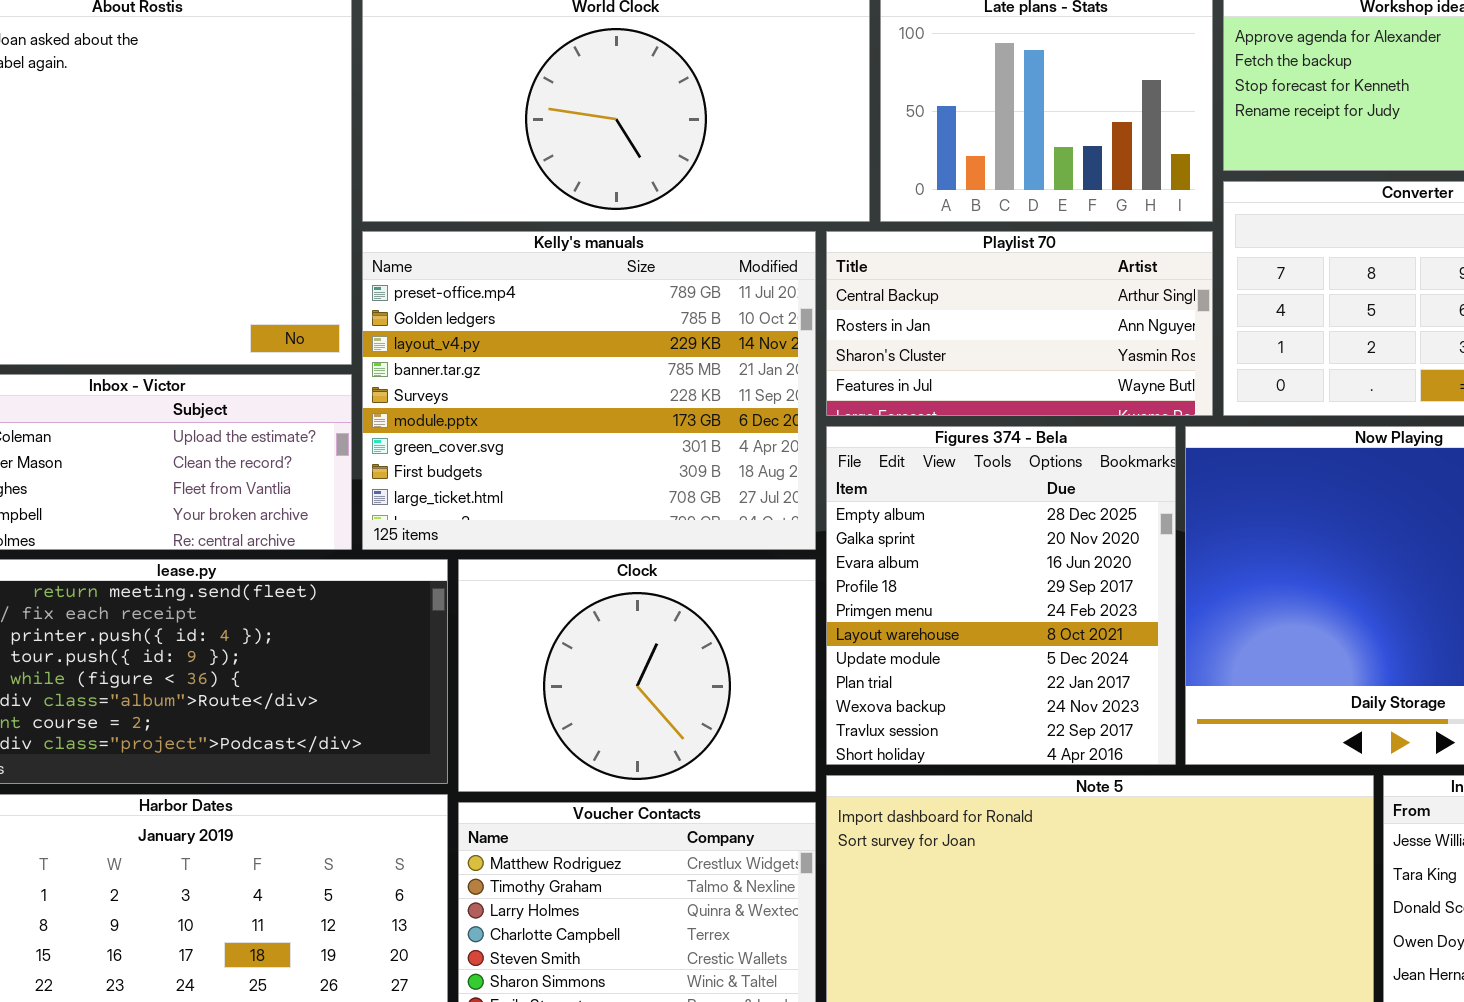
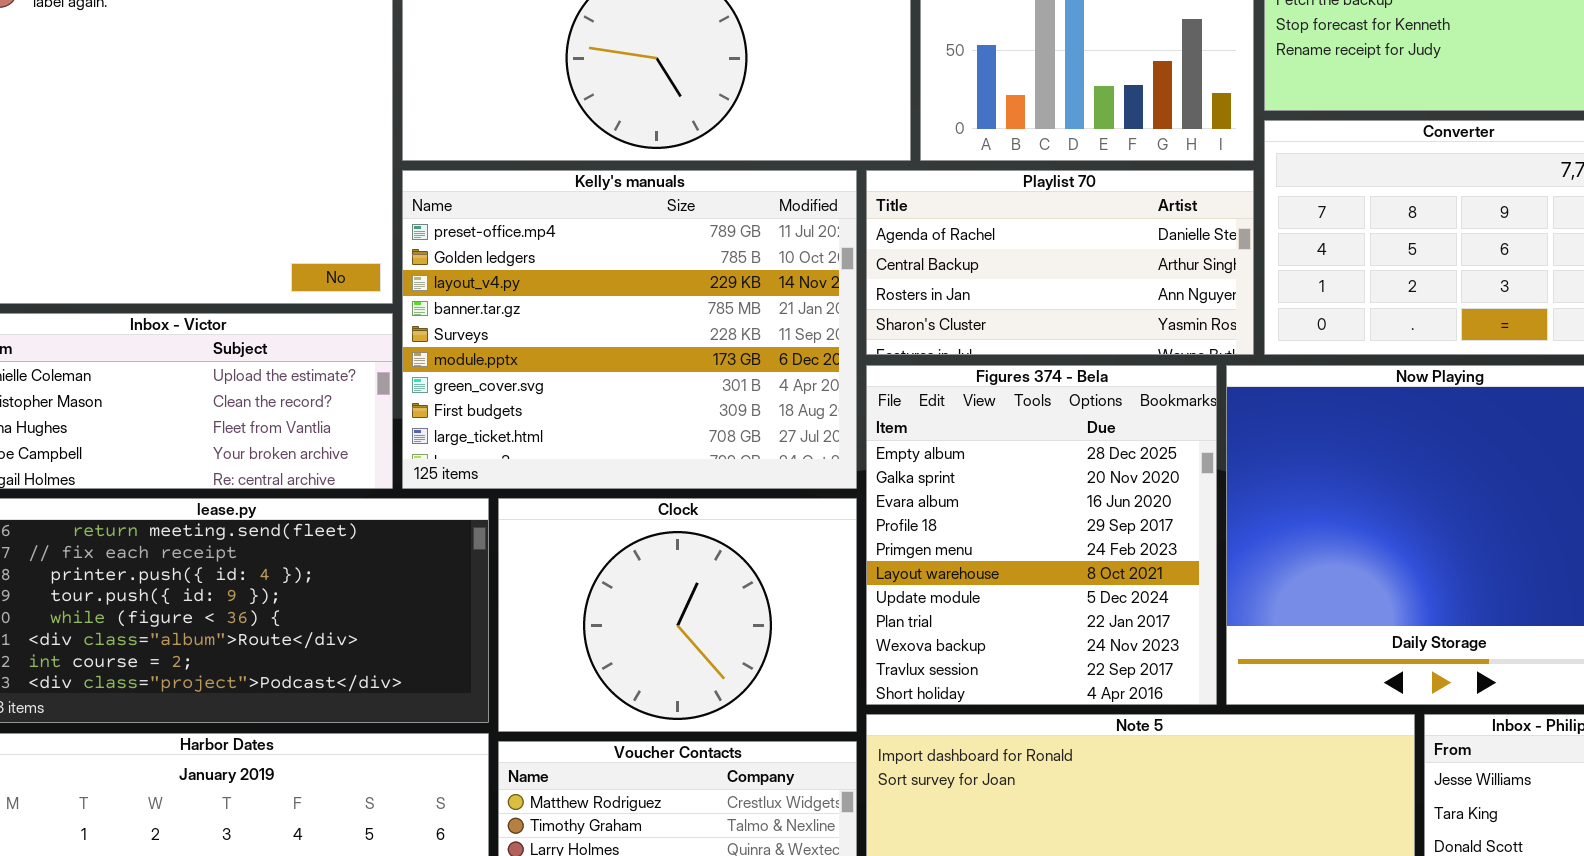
Playlist 70: [826,231,1213,416] -> [866,170,1254,355], scrolled up 1 row

